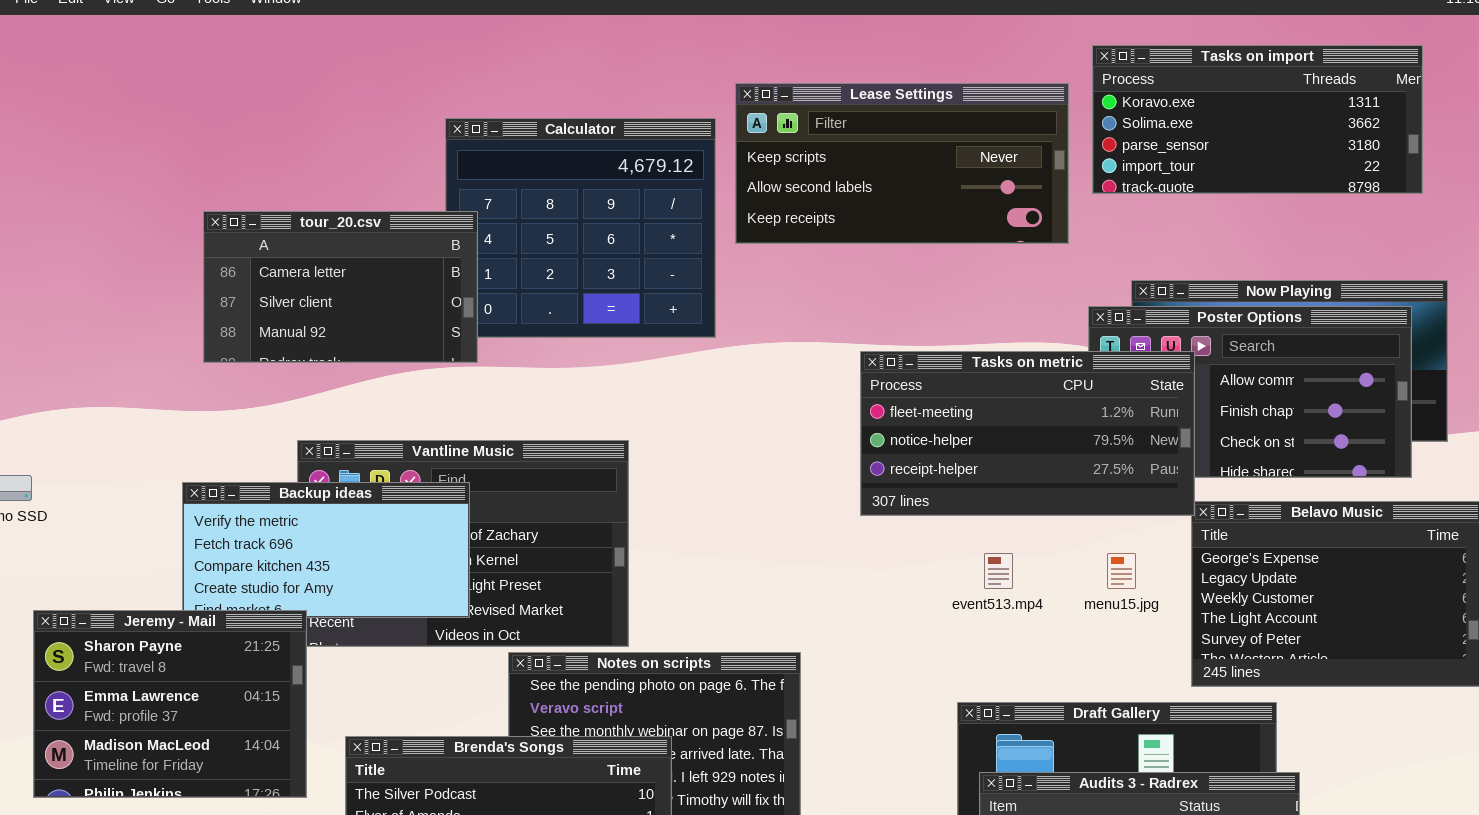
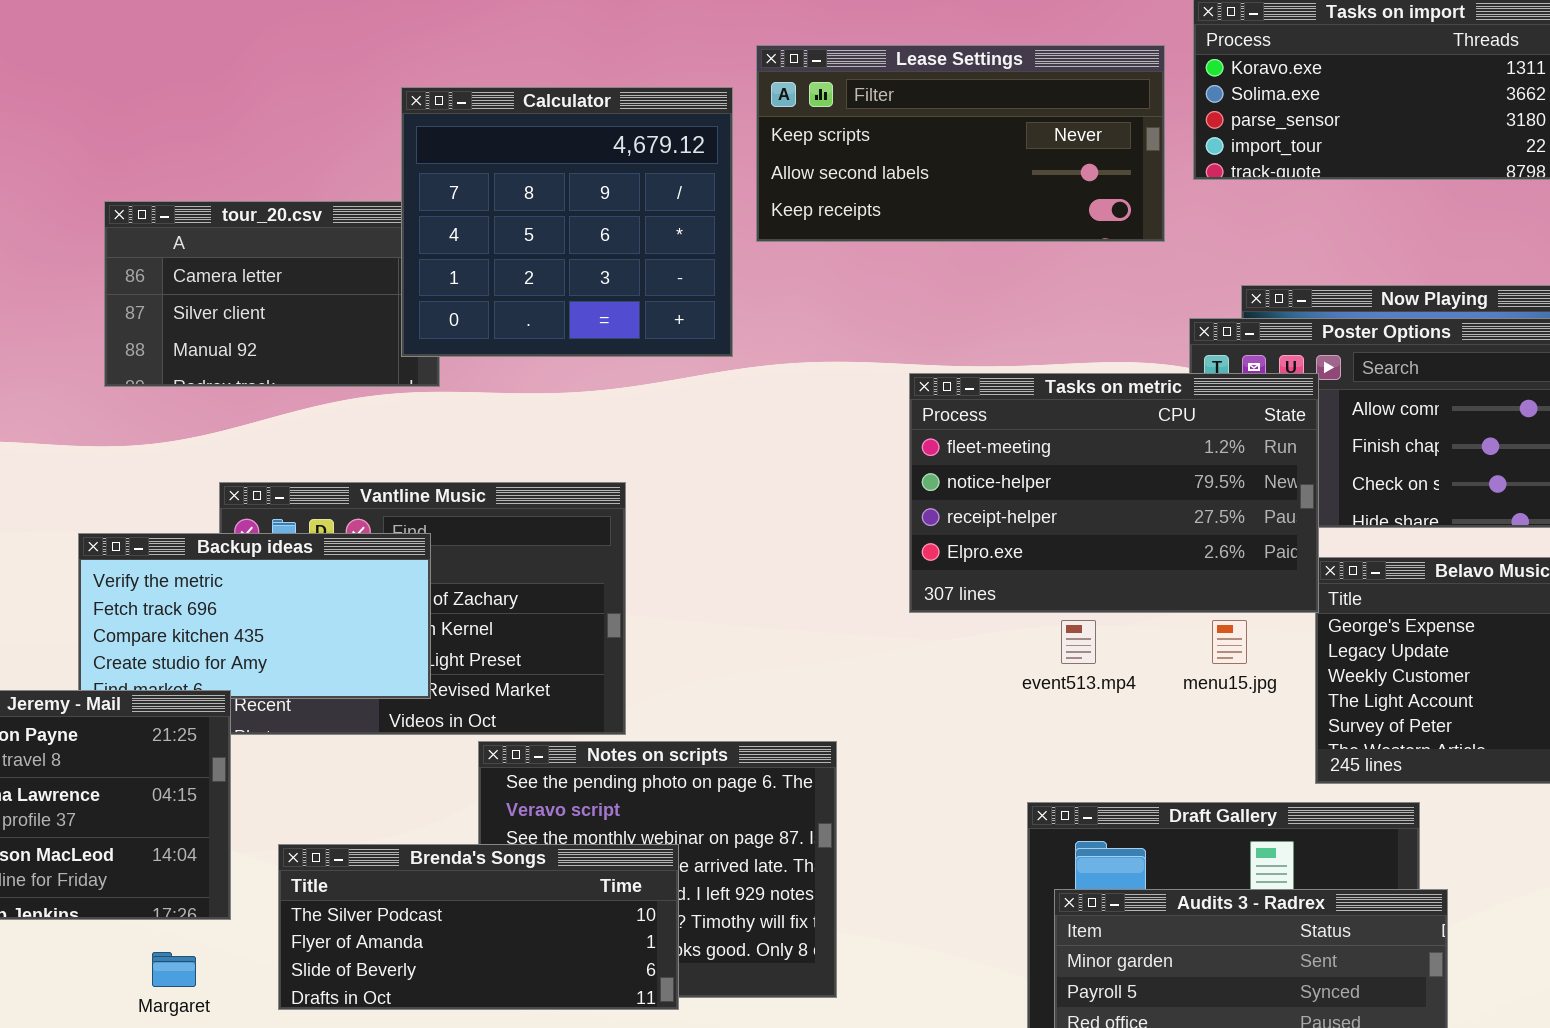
Calculator: [445,118,716,338] -> [401,87,733,357], raised
Tasks on metric: [860,351,1195,516] -> [909,373,1319,613], resized

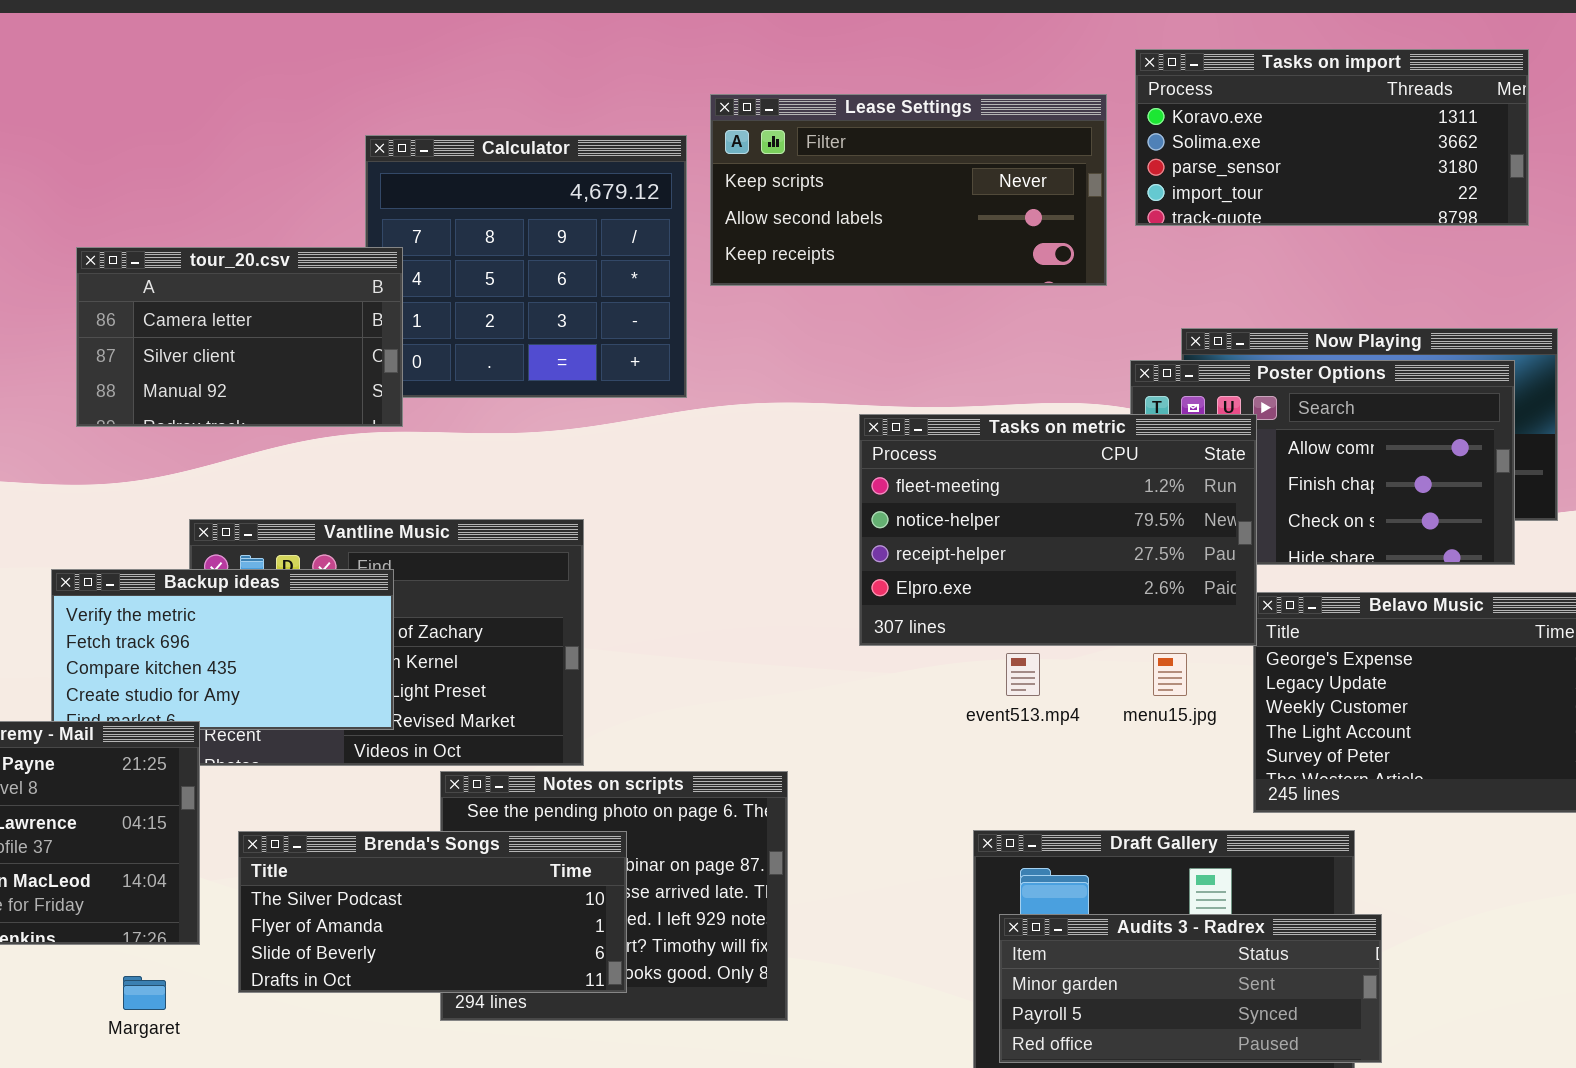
tour_20.csv: [104,201,440,387] -> [76,247,403,427], raised
Brenda's Songs: [278,844,679,1010] -> [238,831,627,993], moved

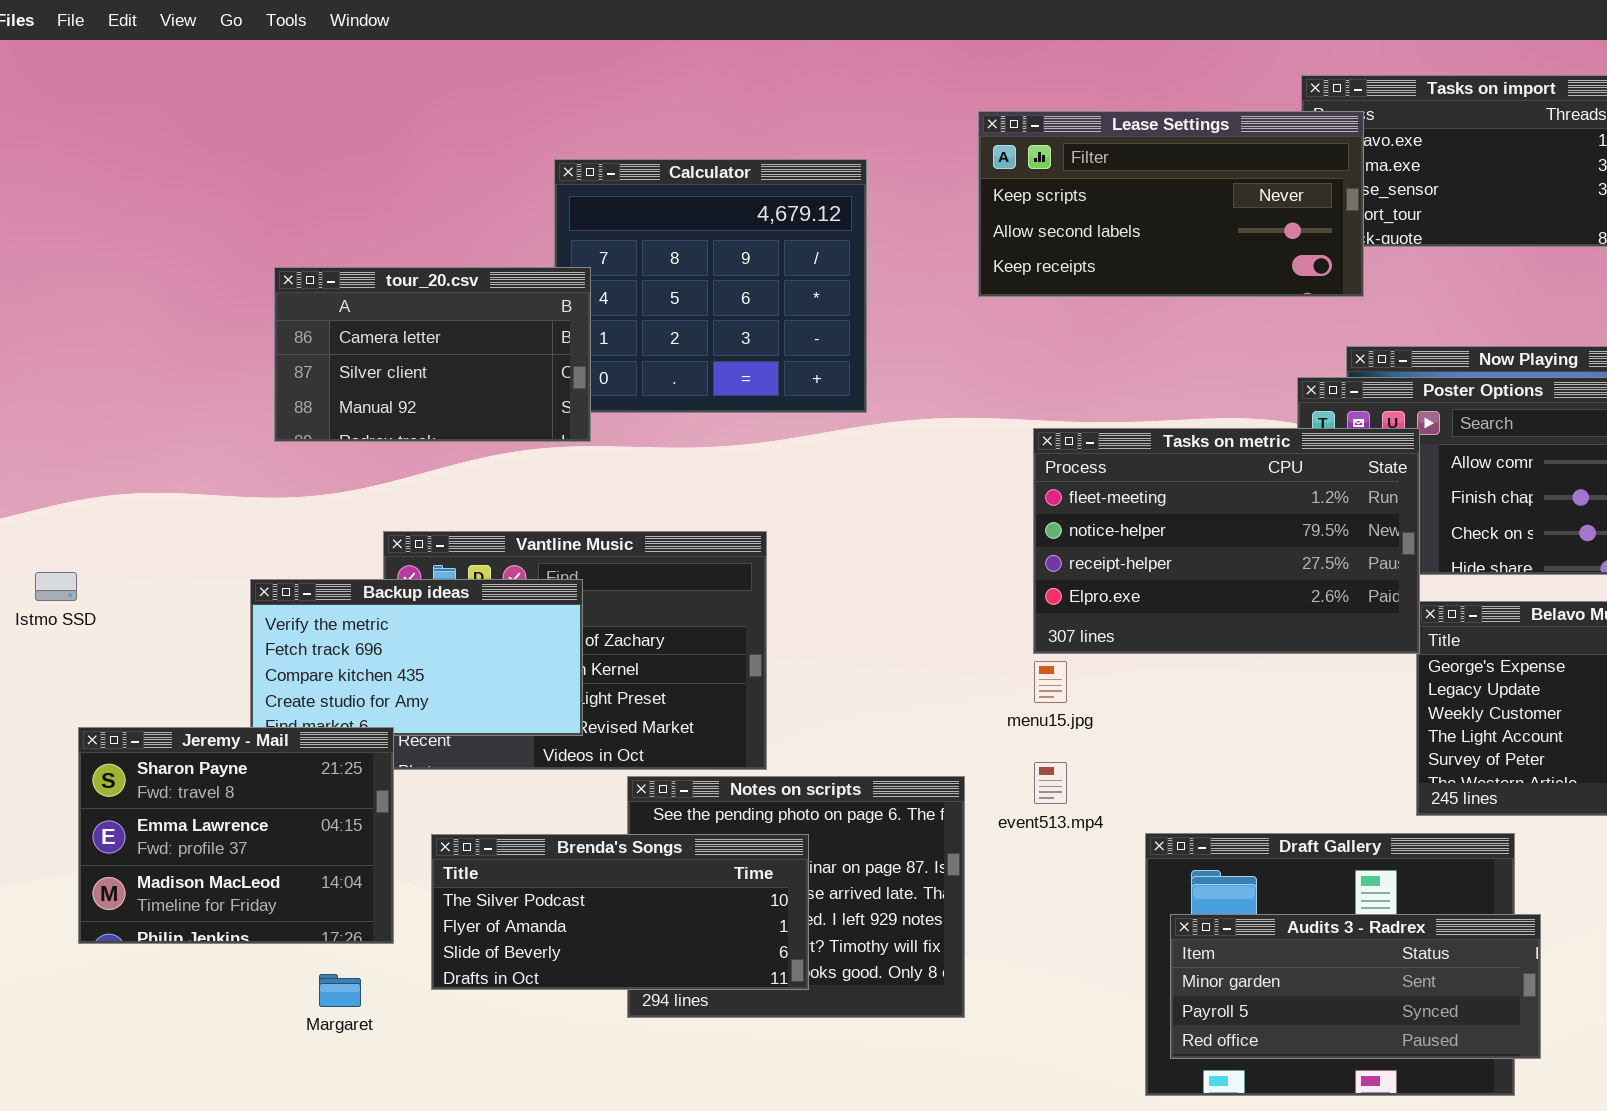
Lease Settings: [710,94,1107,286] -> [978,111,1364,297], moved
event513.mp4: [1006,653,1040,696] -> [1034,762,1067,804], moved
menu15.jpg: [1153,653,1187,696] -> [1034,661,1067,703], moved

